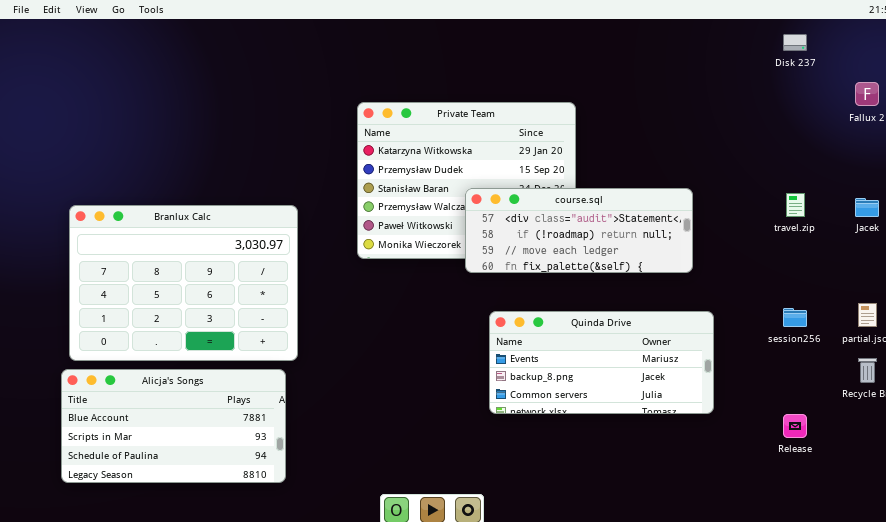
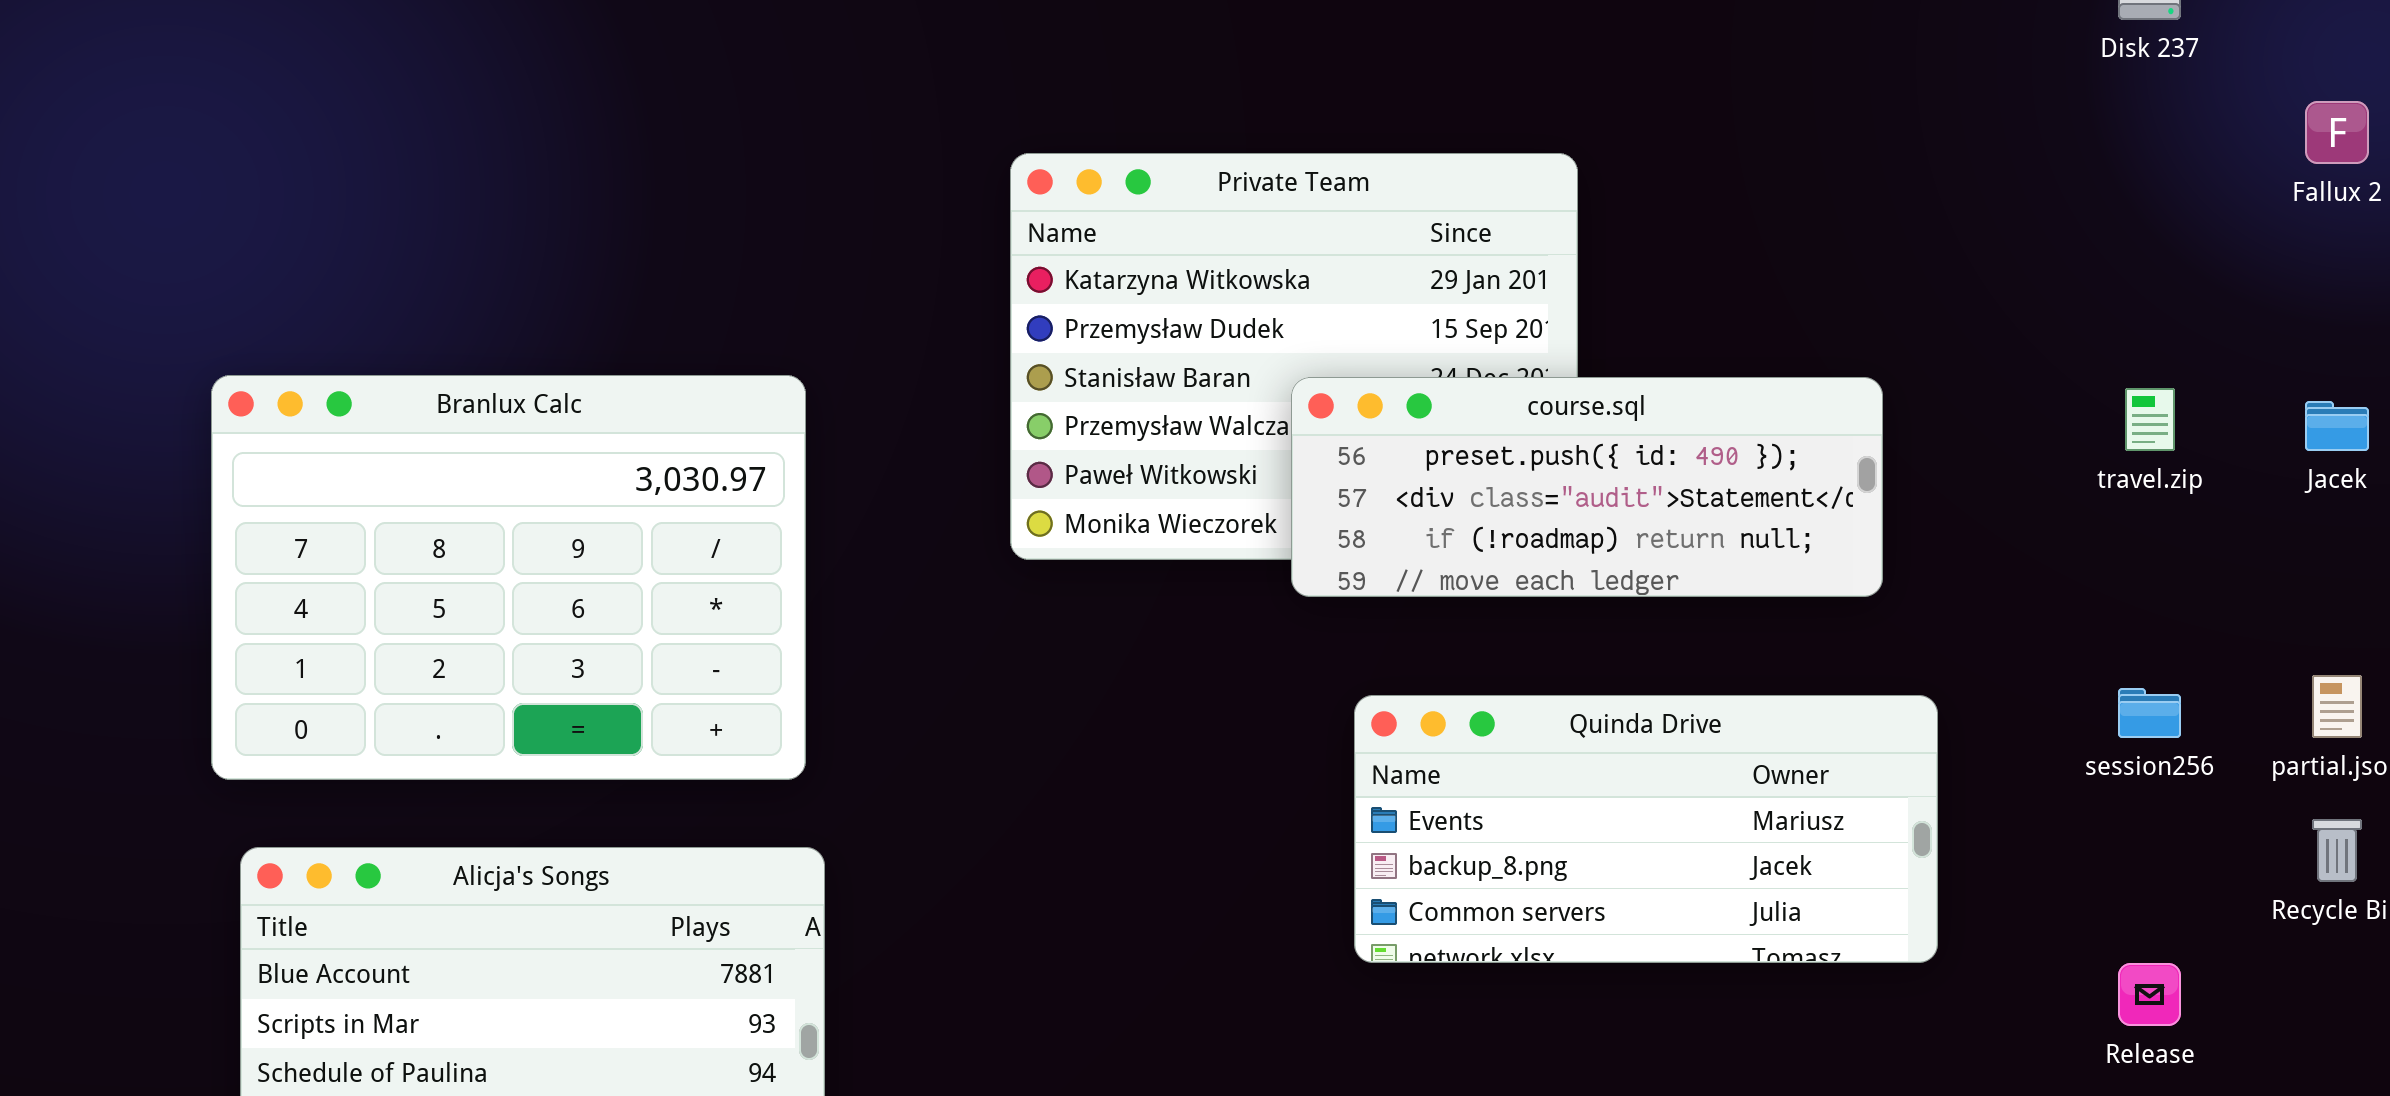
course.sql: [465,188,693,273] -> [1291,377,1883,597], scrolled up 1 row
Branlux Calc: [69,205,298,361] -> [211,375,806,780], moved

